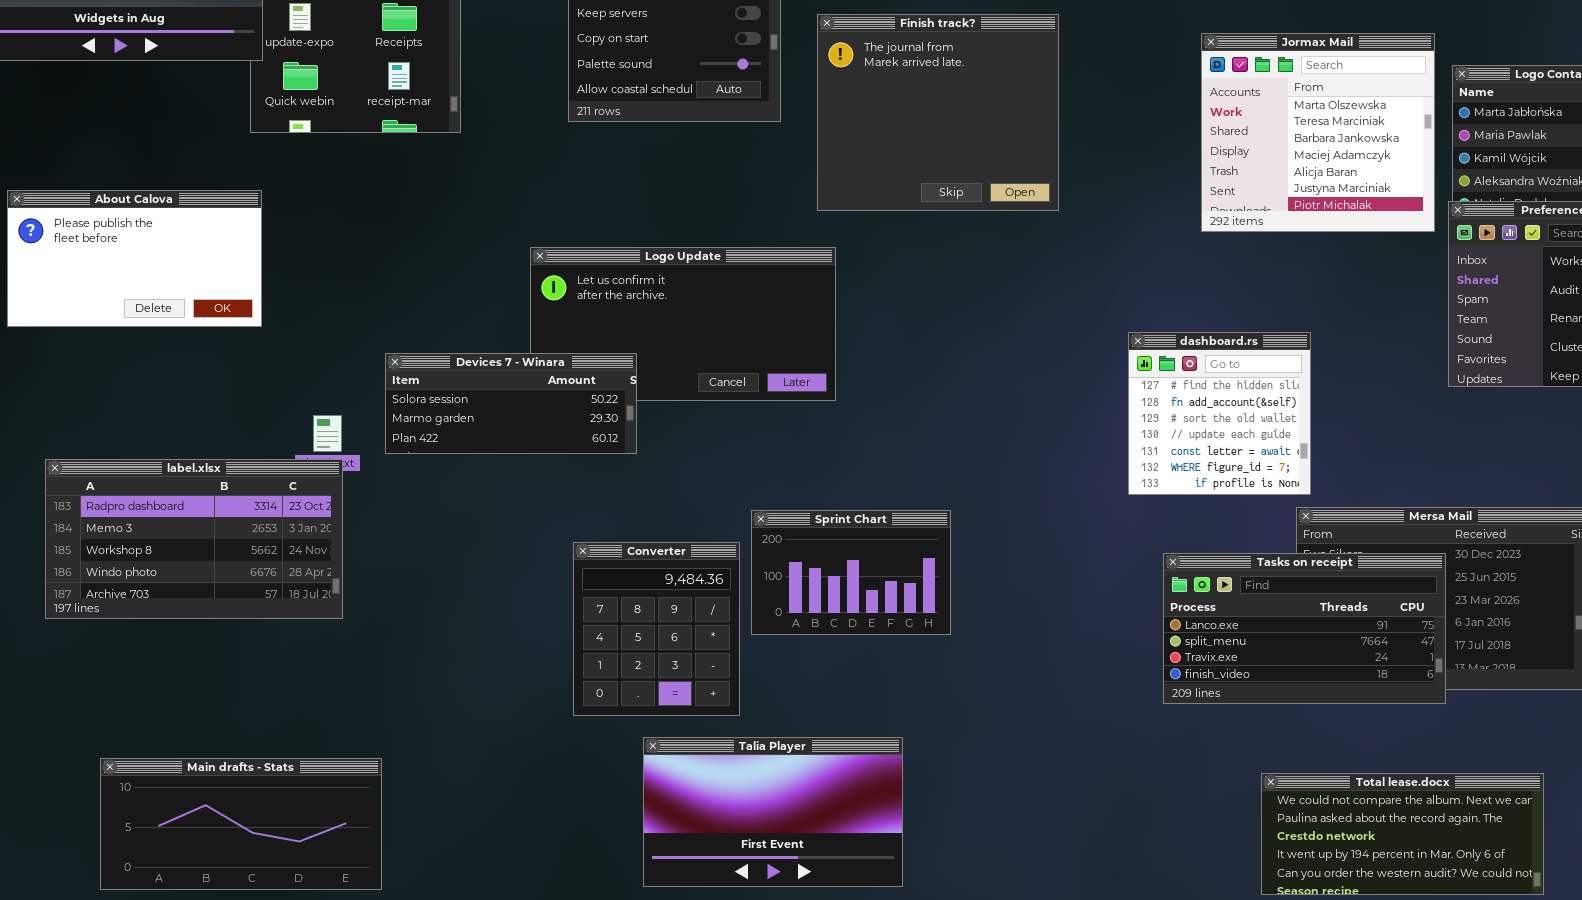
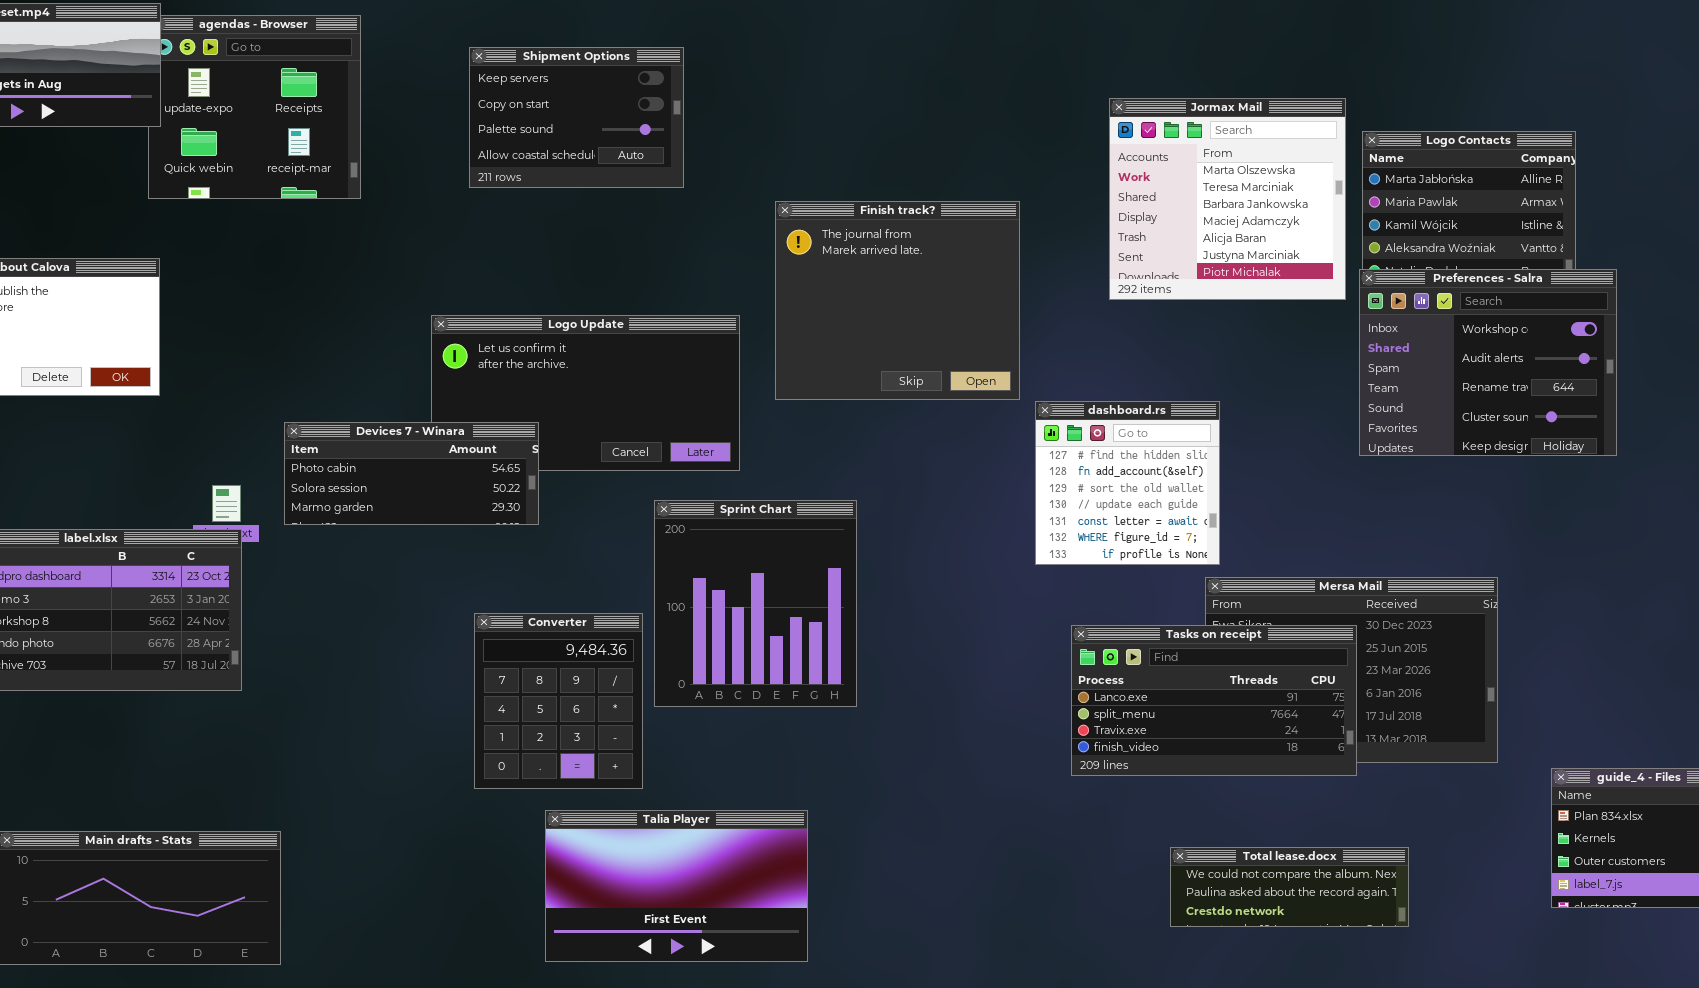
Finish track?: [817,14,1059,211] -> [775,201,1020,400], moved
Devices 7 - Winara: [385,353,637,454] -> [284,422,539,525], scrolled up 1 row
Sprint Chart: [751,510,951,635] -> [654,500,857,707], resized
Total lease.docx: [1261,773,1544,895] -> [1170,847,1409,927], resized

